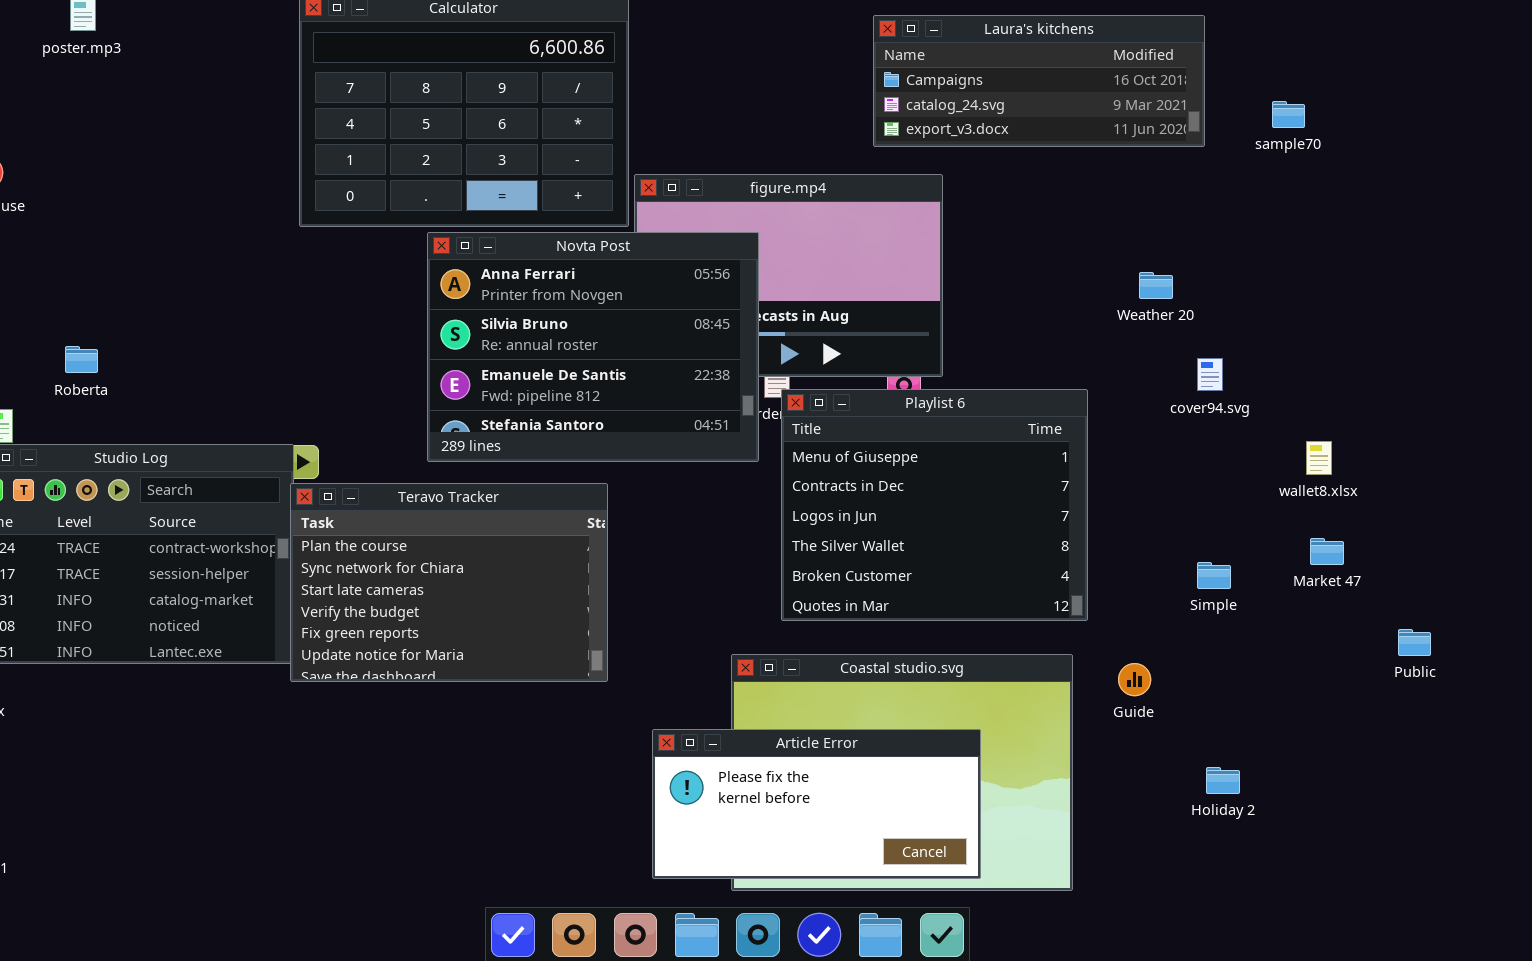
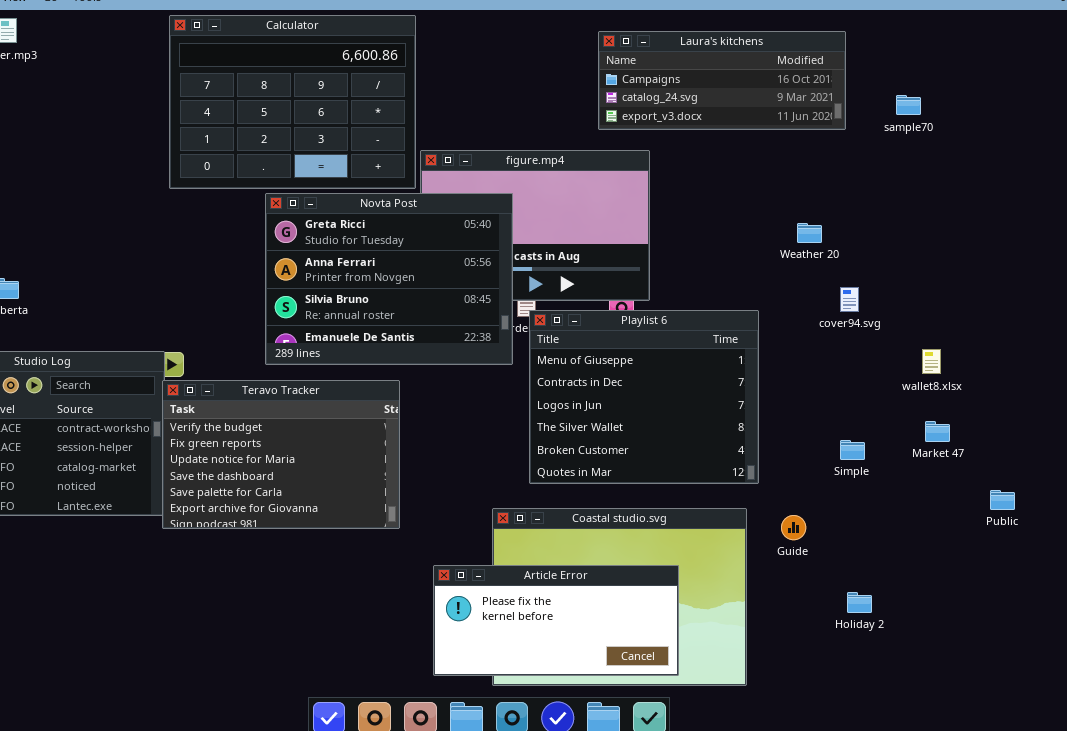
Novta Post: [427,232,759,462] -> [265,193,513,365], scrolled up 1 row
Teravo Tracker: [290,483,608,682] -> [162,380,400,529], scrolled down 3 rows

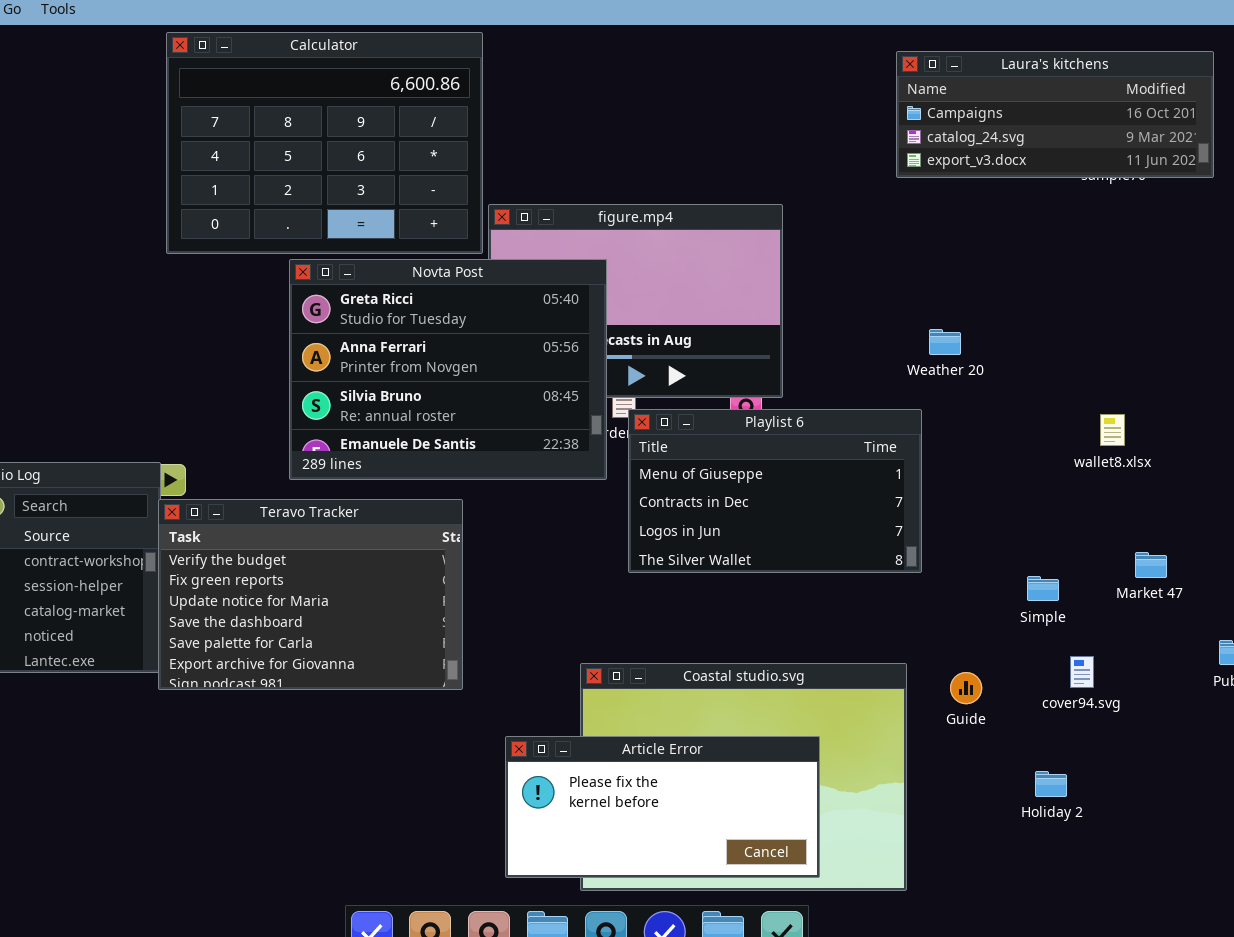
Laura's kitchens: [598,31,846,130] -> [896,51,1214,178], moved
Weather 20: [797,223,822,243] -> [929,329,961,355], moved
cover94.svg: [840,287,859,312] -> [1070,656,1094,688], moved
Playlist 6: [529,310,759,484] -> [628,409,922,573], resized
wallet8.xlsx: [922,349,941,374] -> [1100,414,1125,446], moved

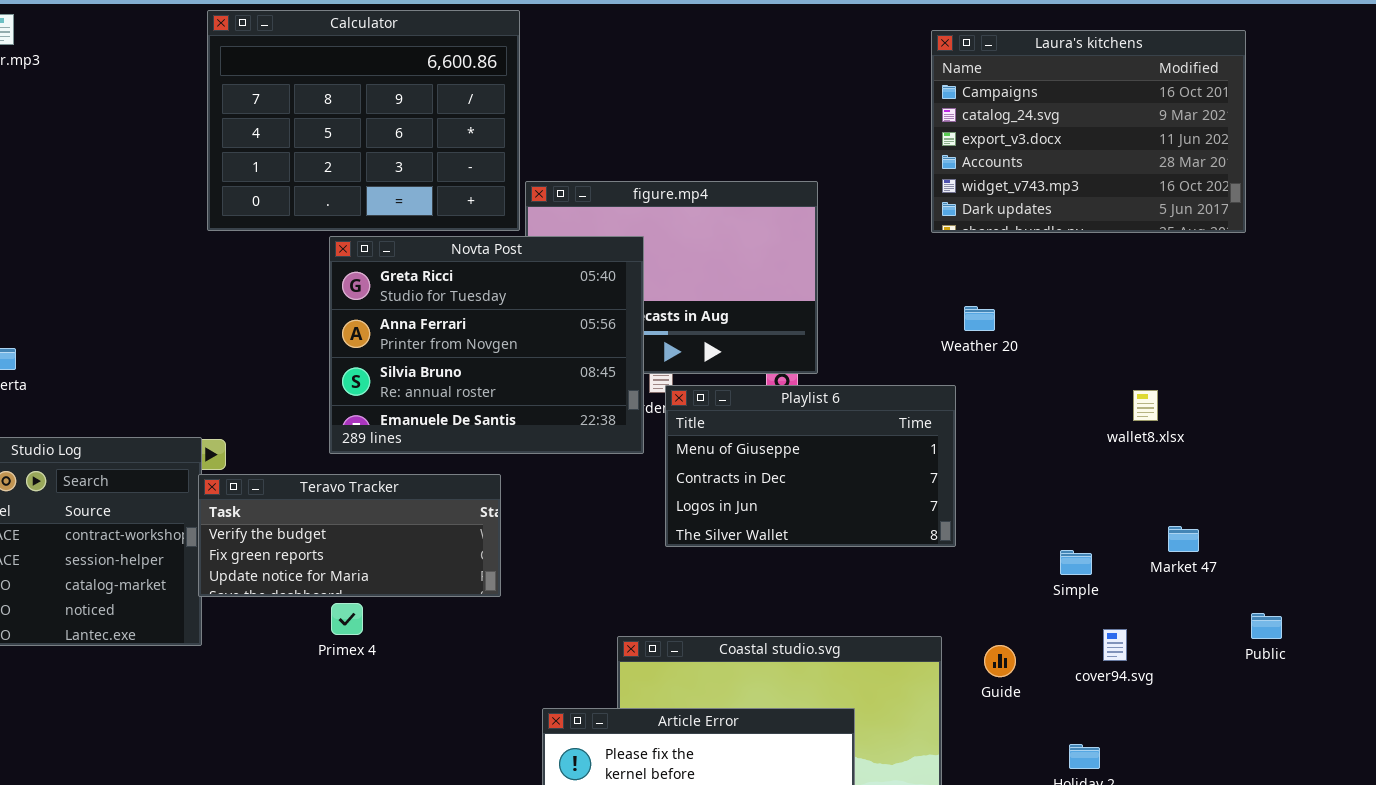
Laura's kitchens: [896,51,1214,178] -> [931,30,1246,233], resized
Teravo Tracker: [158,499,463,690] -> [198,474,501,597], resized

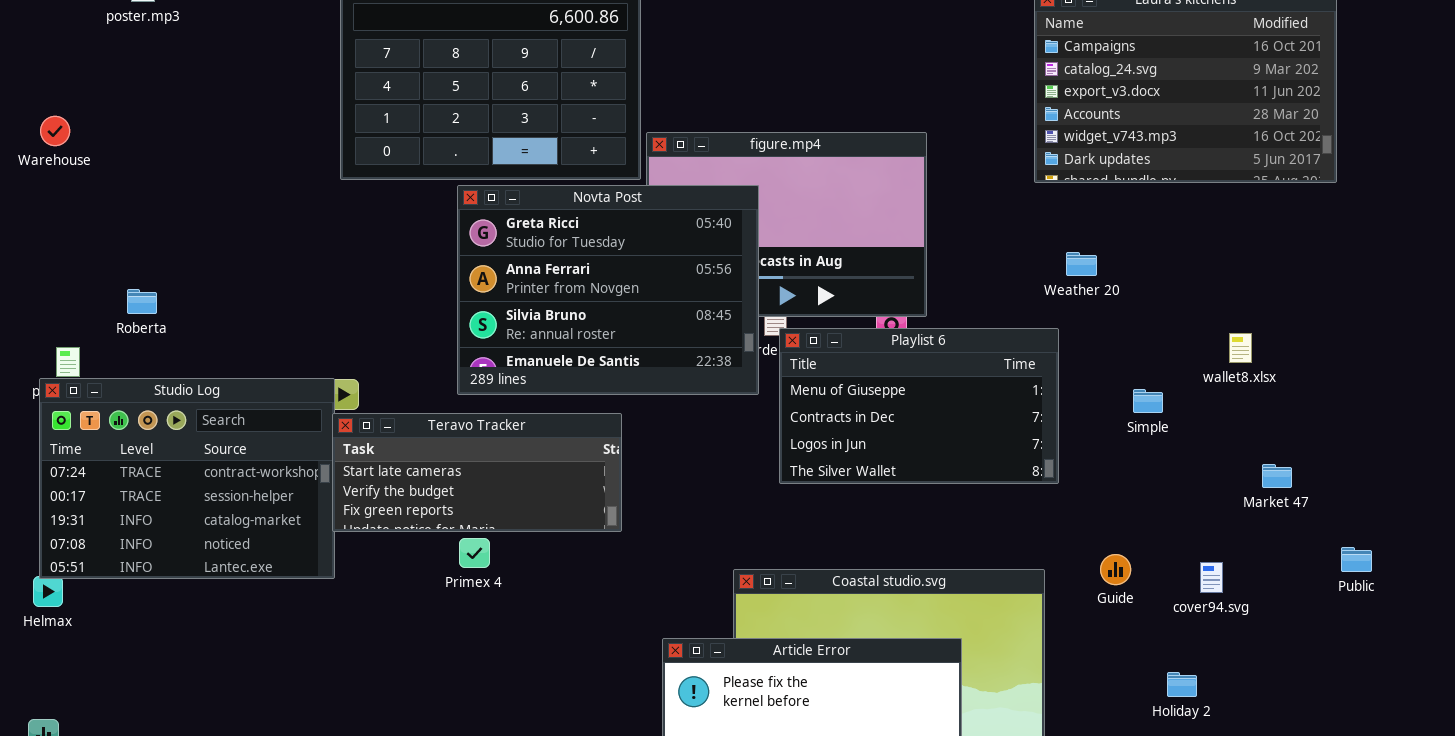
Teravo Tracker: [198,474,501,597] -> [332,413,622,532], scrolled up 1 row
Simple: [1060,550,1092,575] -> [1133,389,1163,413], moved
Guide: [984,645,1016,677] -> [1100,554,1131,585], moved

